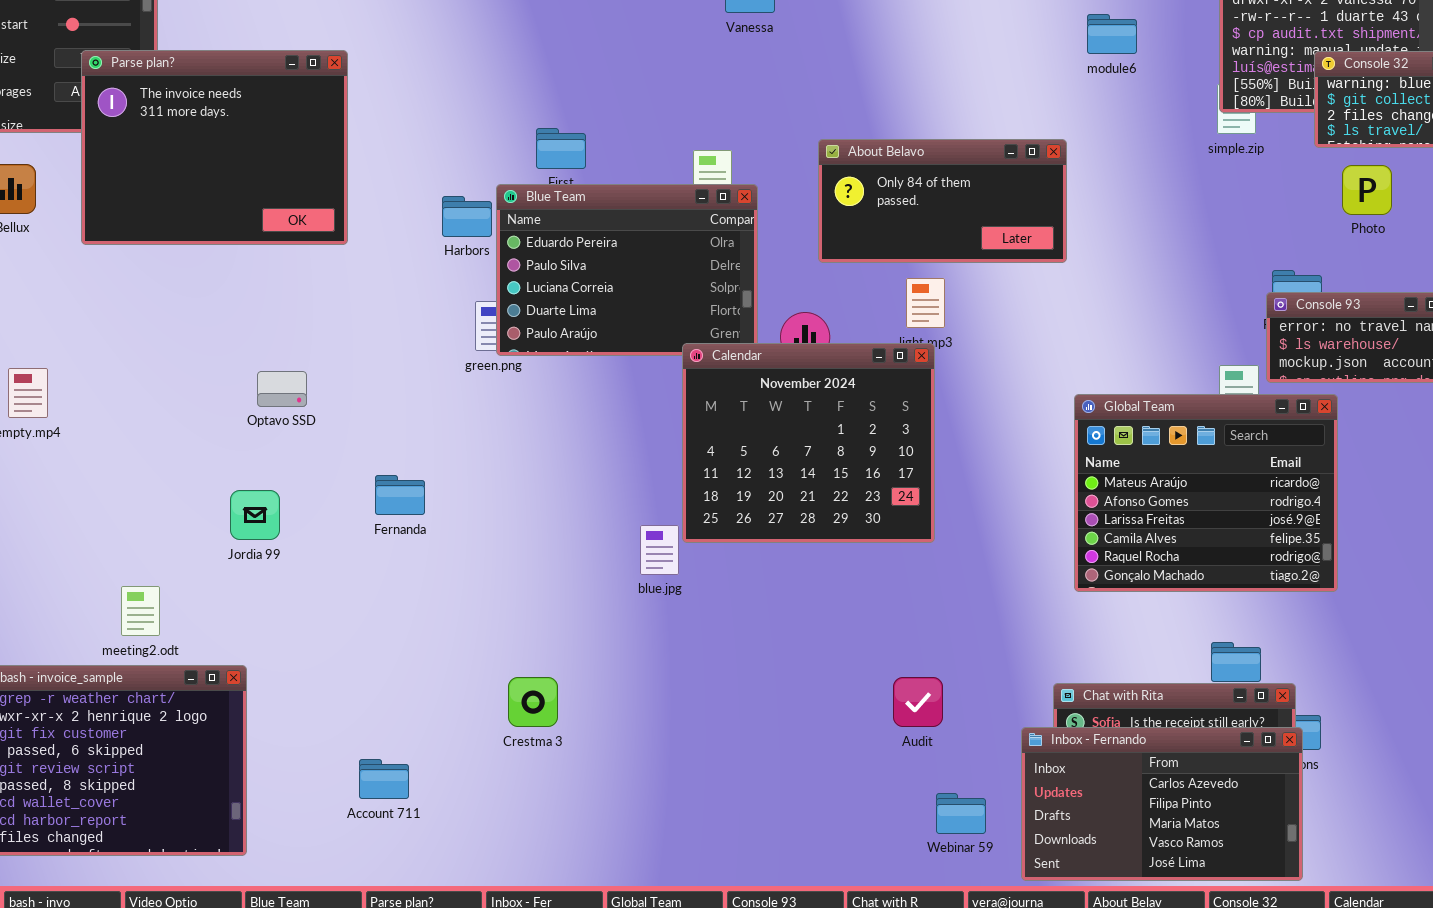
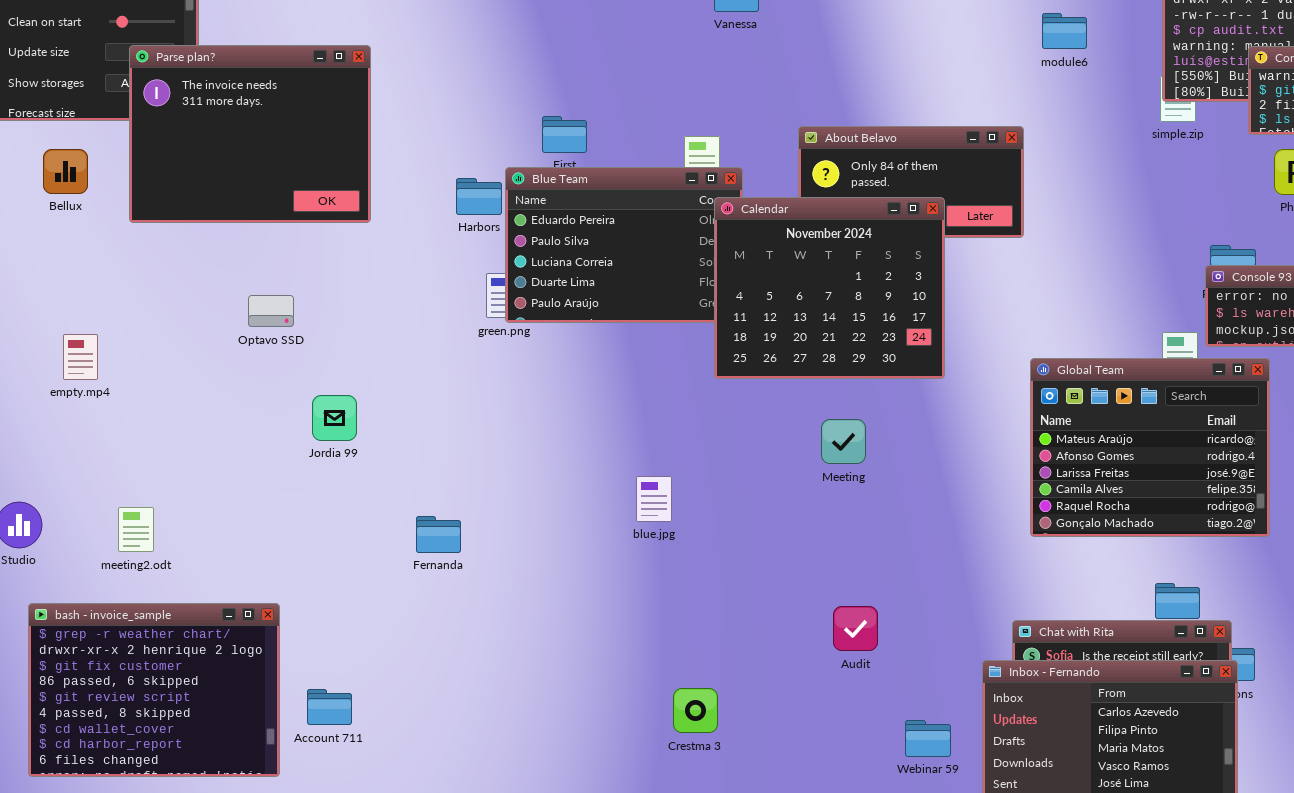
Calendar: [682,343,935,543] -> [714,197,945,379], moved
Optavo SSD: [257,371,307,407] -> [248,295,294,327], moved
Fernanda: [375,475,425,515] -> [416,516,461,553], moved
Jordia 99: [230,490,280,540] -> [312,395,357,441], moved
meeting2.odt: [121,586,160,636] -> [118,507,154,552], moved
Crestma 3: [508,677,558,727] -> [673,688,718,733], moved
Audit: [893,677,943,727] -> [833,606,878,651], moved
Account 711: [359,759,409,799] -> [307,689,352,725], moved

